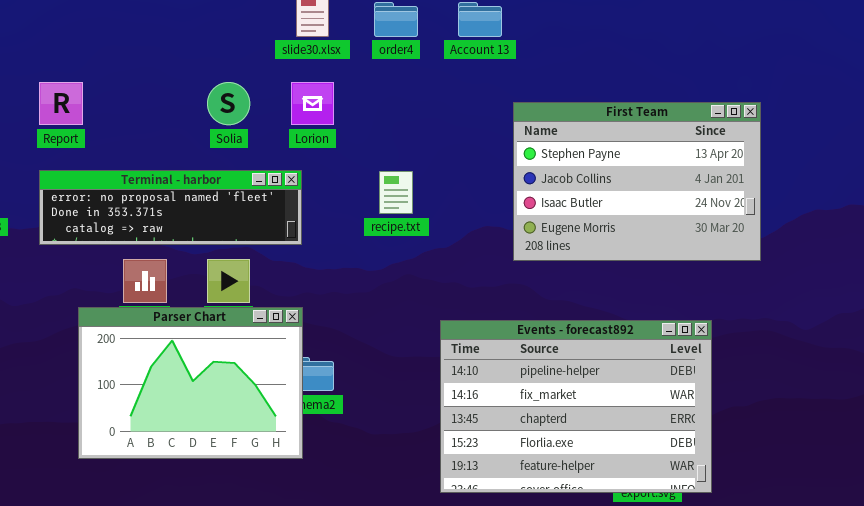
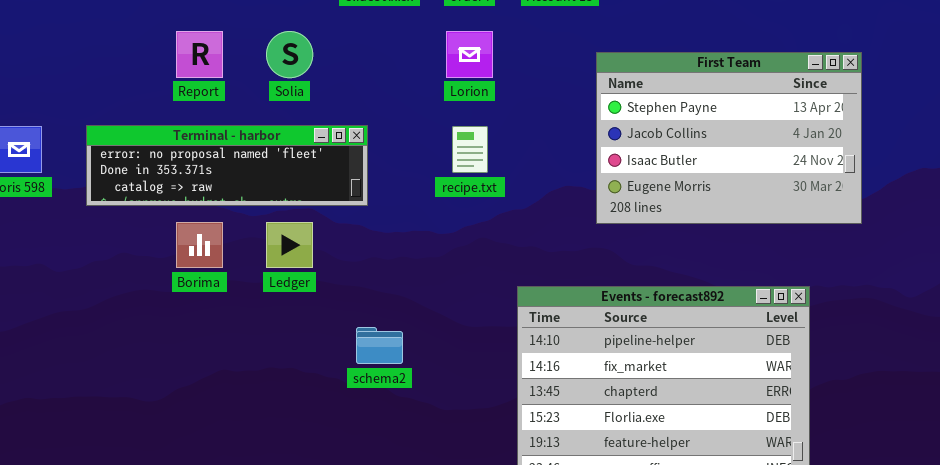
Report: [39,82,83,125] -> [176,31,223,78], moved
Lorion: [291,82,334,125] -> [446,31,493,78], moved
Parser Chart: [78,307,303,459] -> none, closed

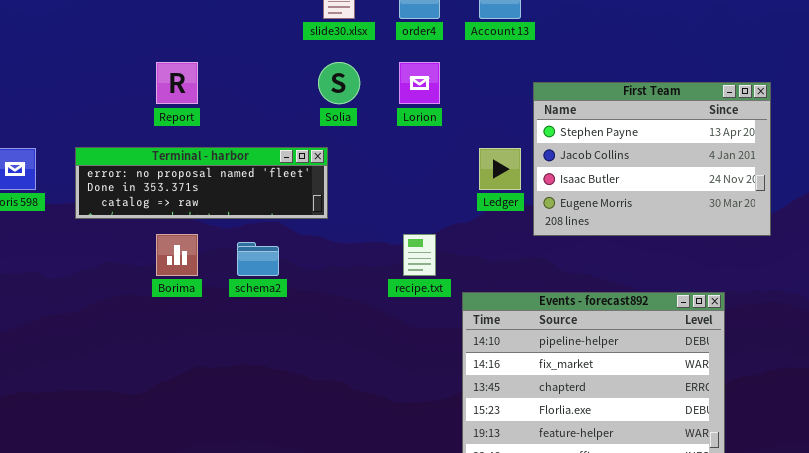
Solia: [266,31,313,78] -> [318,62,360,104], moved
recipe.txt: [452,126,488,173] -> [403,234,436,276], moved
Ledger: [266,222,313,268] -> [479,148,521,190], moved
schema2: [356,327,403,364] -> [237,242,279,276], moved

